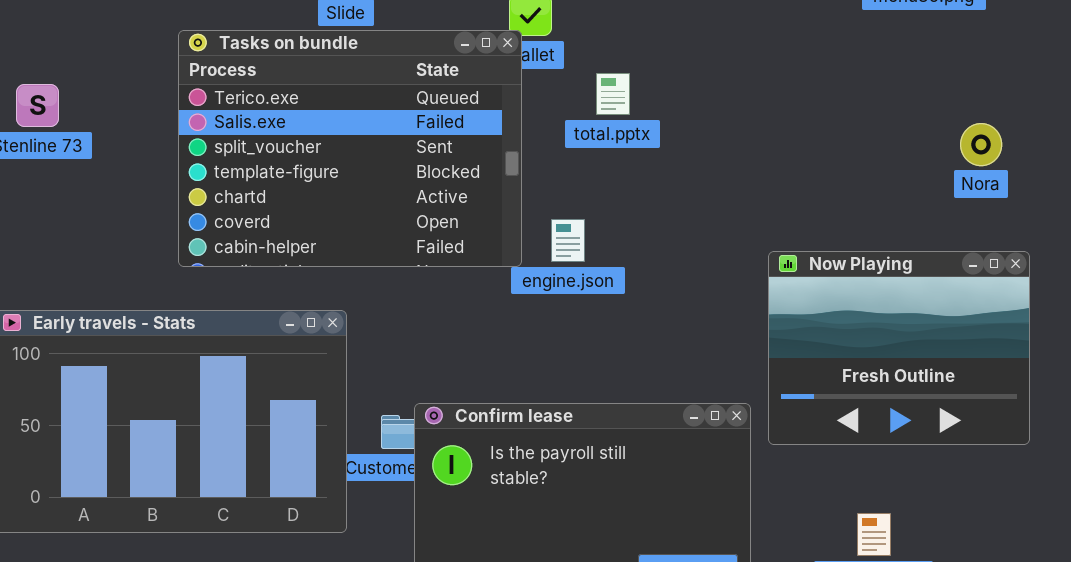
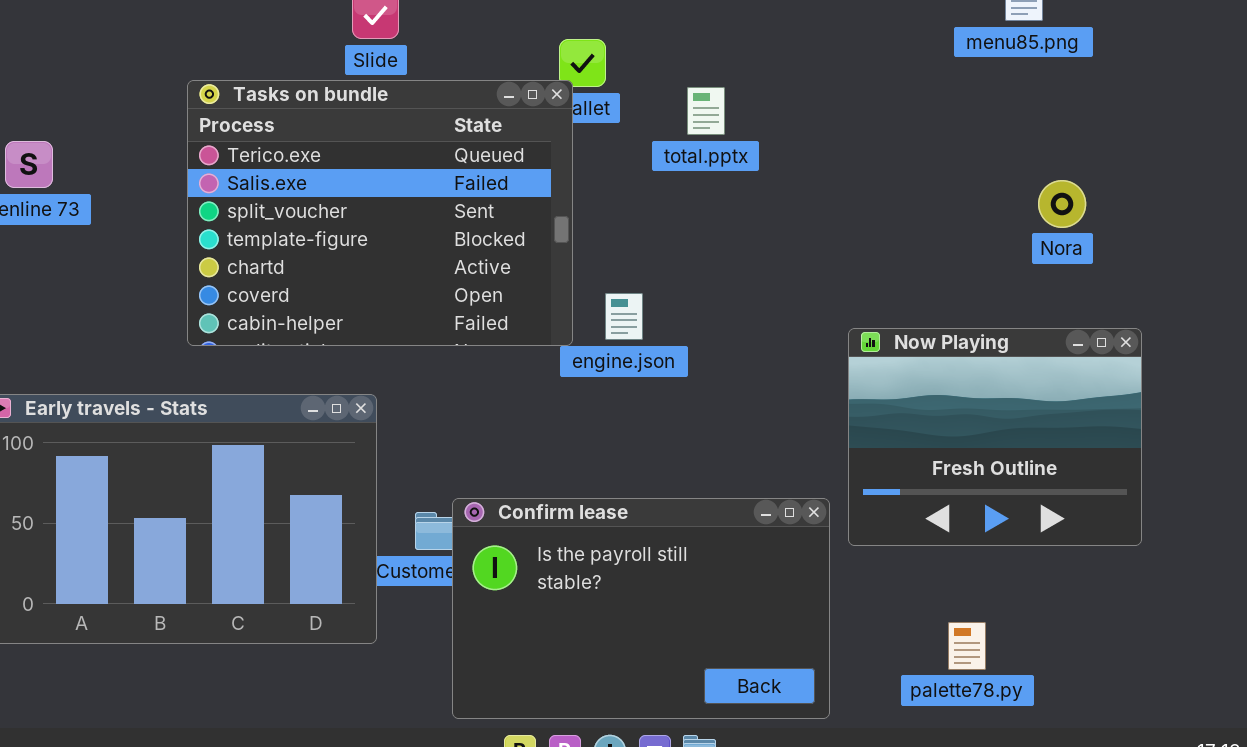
total.pptx: [596,73,630,115] -> [687,87,725,135], moved
Nora: [960,123,1002,166] -> [1038,180,1086,228], moved

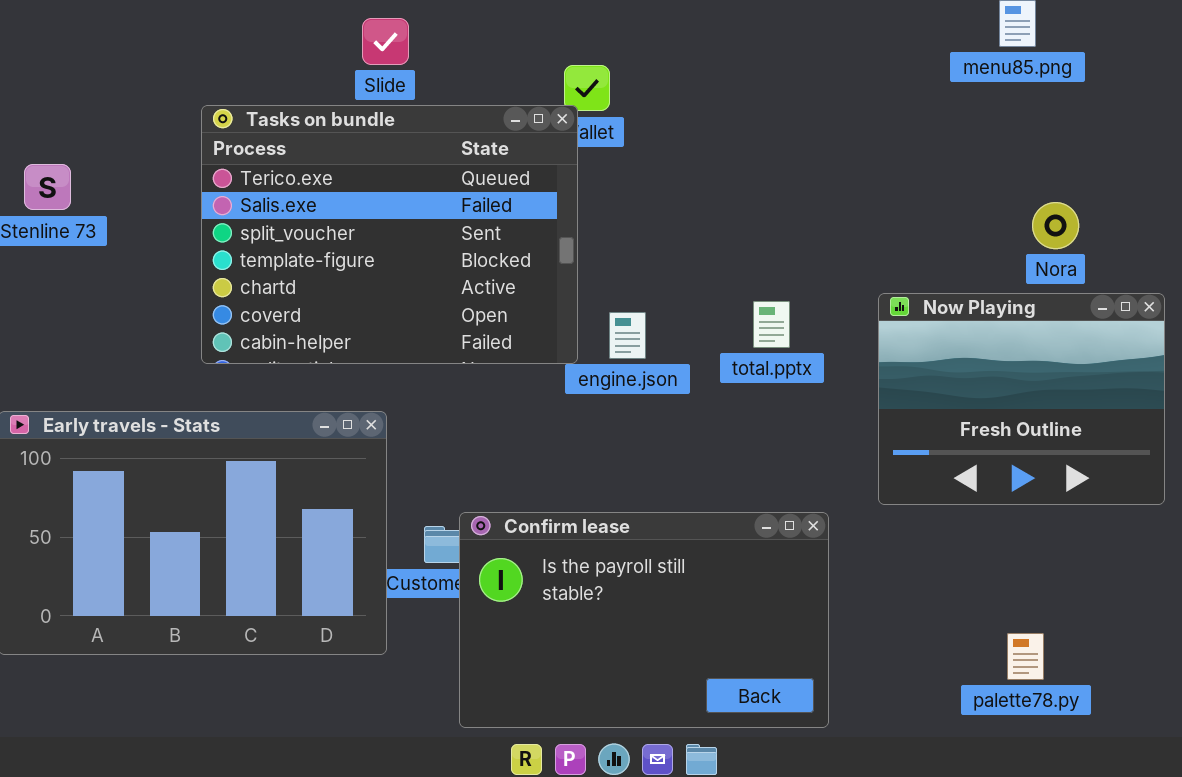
total.pptx: [687,87,725,135] -> [753,301,790,348], moved
Now Playing: [848,328,1142,546] -> [878,293,1165,505], moved
palette78.py: [948,622,986,670] -> [1007,633,1044,680], moved

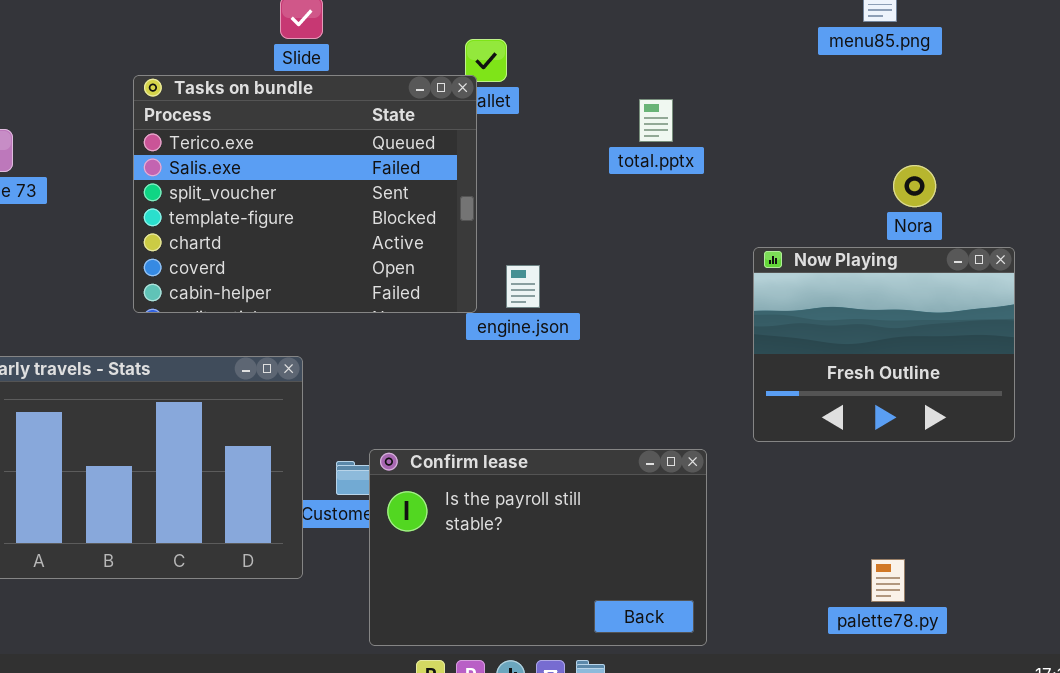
total.pptx: [753,301,790,348] -> [639,99,673,142], moved

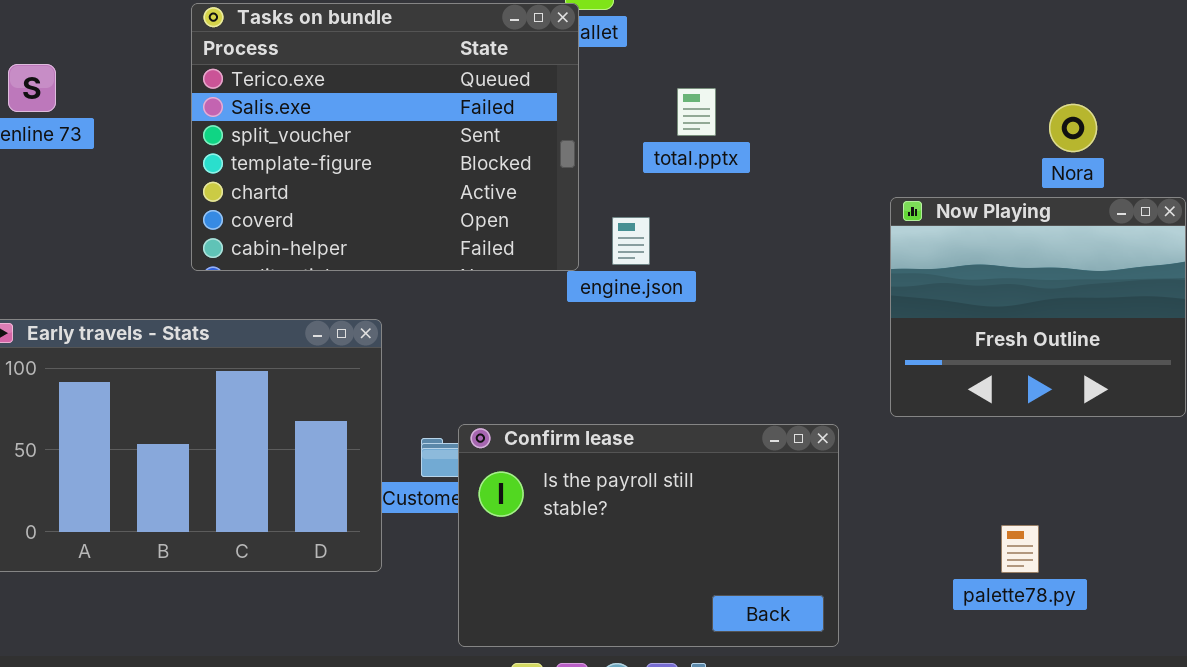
total.pptx: [639,99,673,142] -> [677,88,716,136], moved
palette78.py: [871,559,905,602] -> [1001,525,1039,573], moved

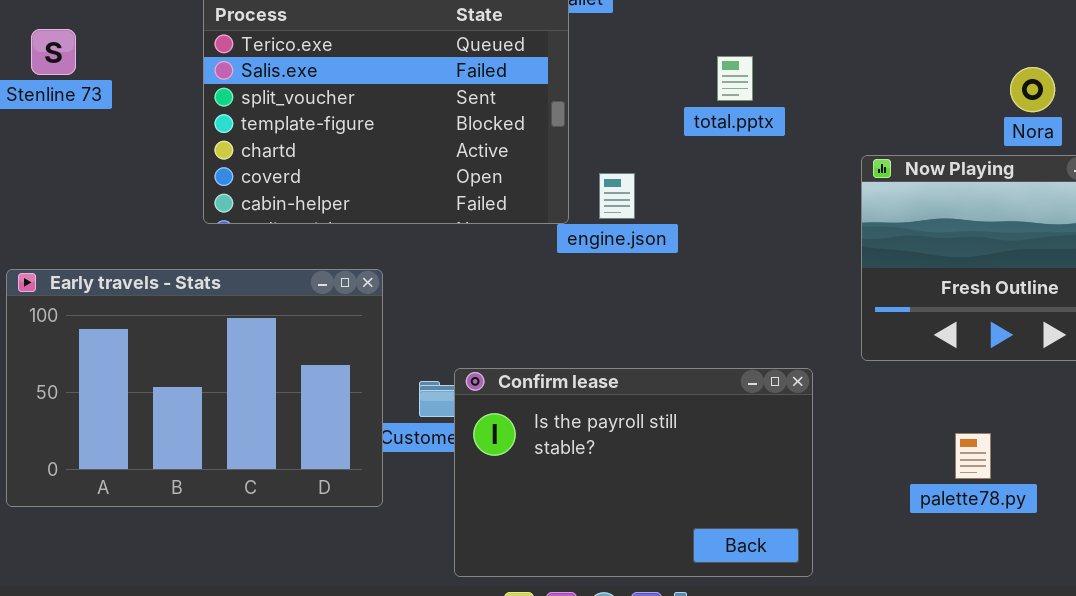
total.pptx: [677,88,716,136] -> [717,56,753,101], moved
palette78.py: [1001,525,1039,573] -> [955,433,991,479], moved

